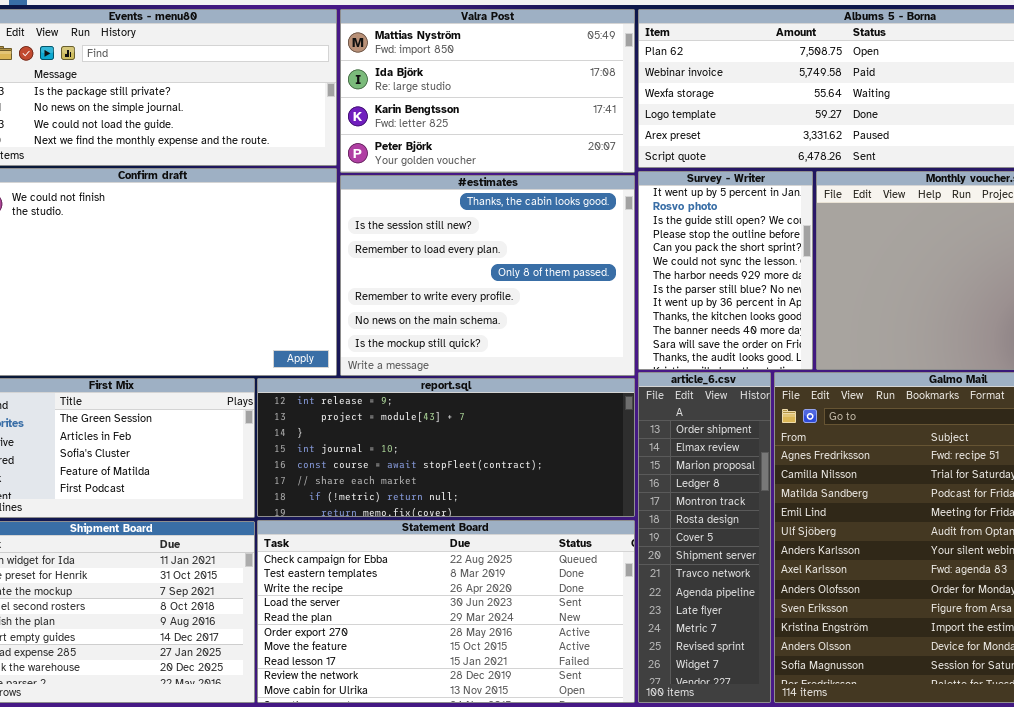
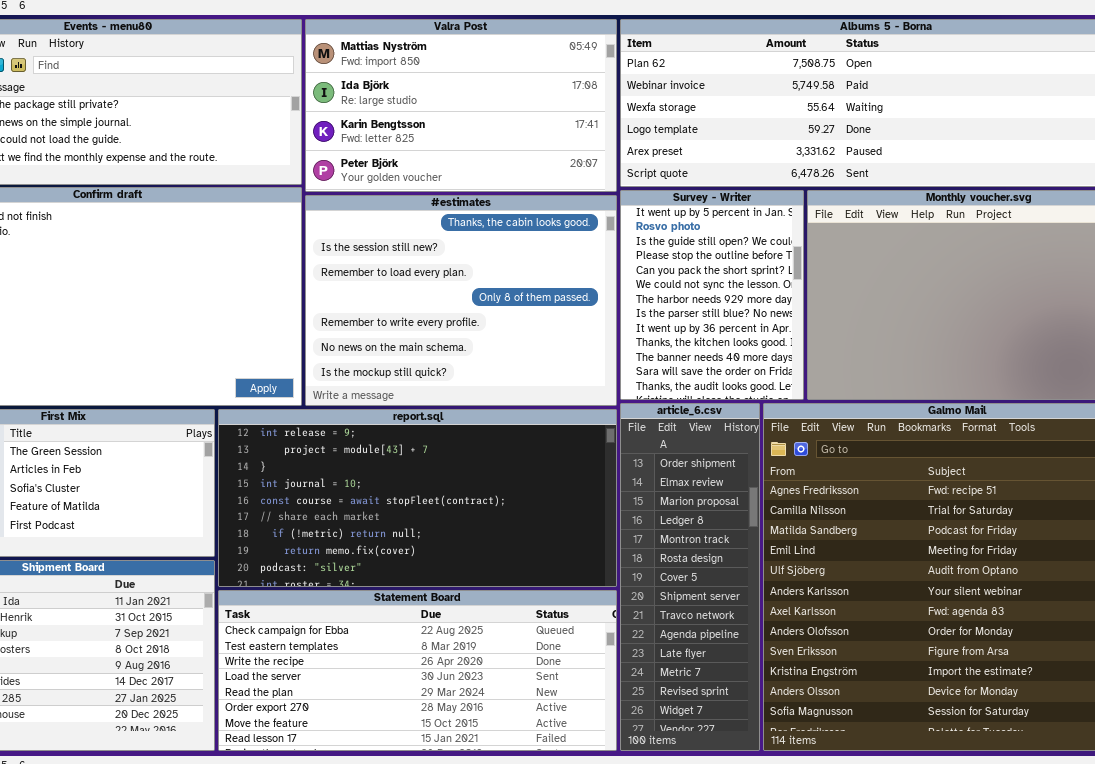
report.sql: [257,378,635,517] -> [218,409,617,587], resized
Statement Board: [257,520,635,703] -> [218,590,617,751], resized

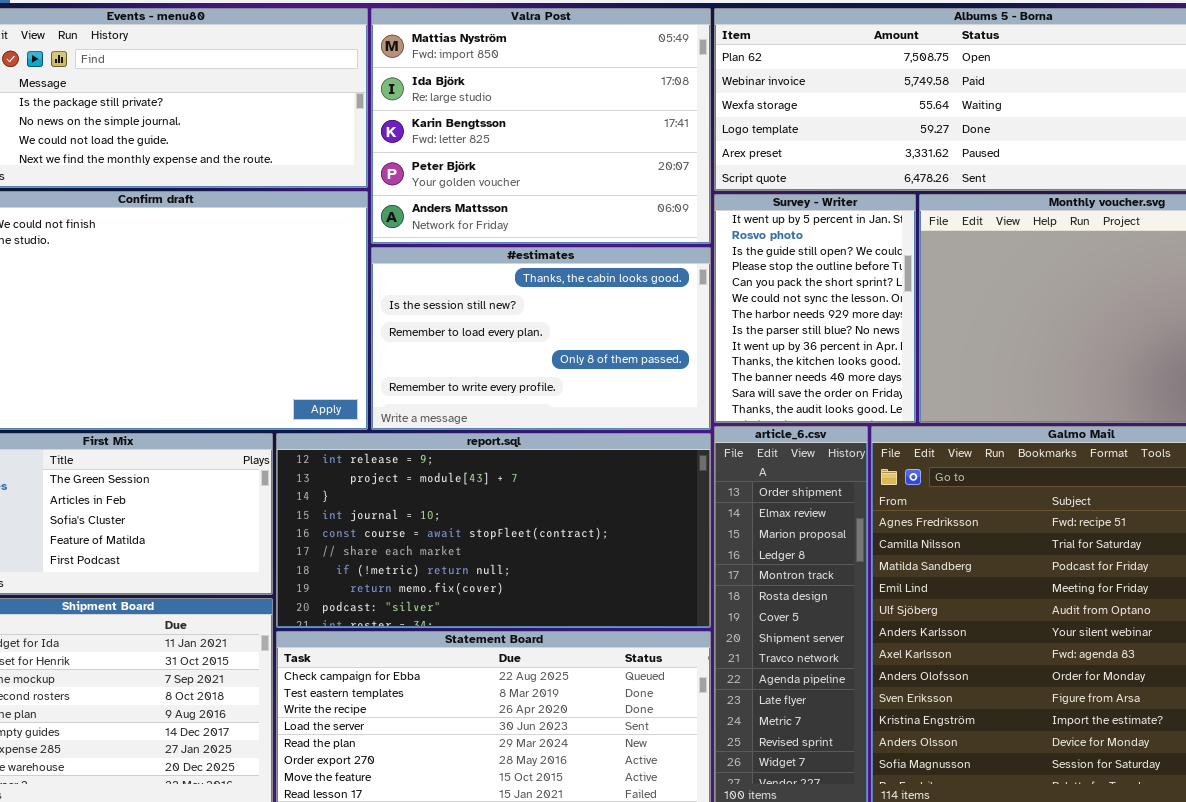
Valra Post: [305,19,617,192] -> [371,8,711,244], resized
#estimates: [305,195,617,406] -> [371,247,711,430], resized

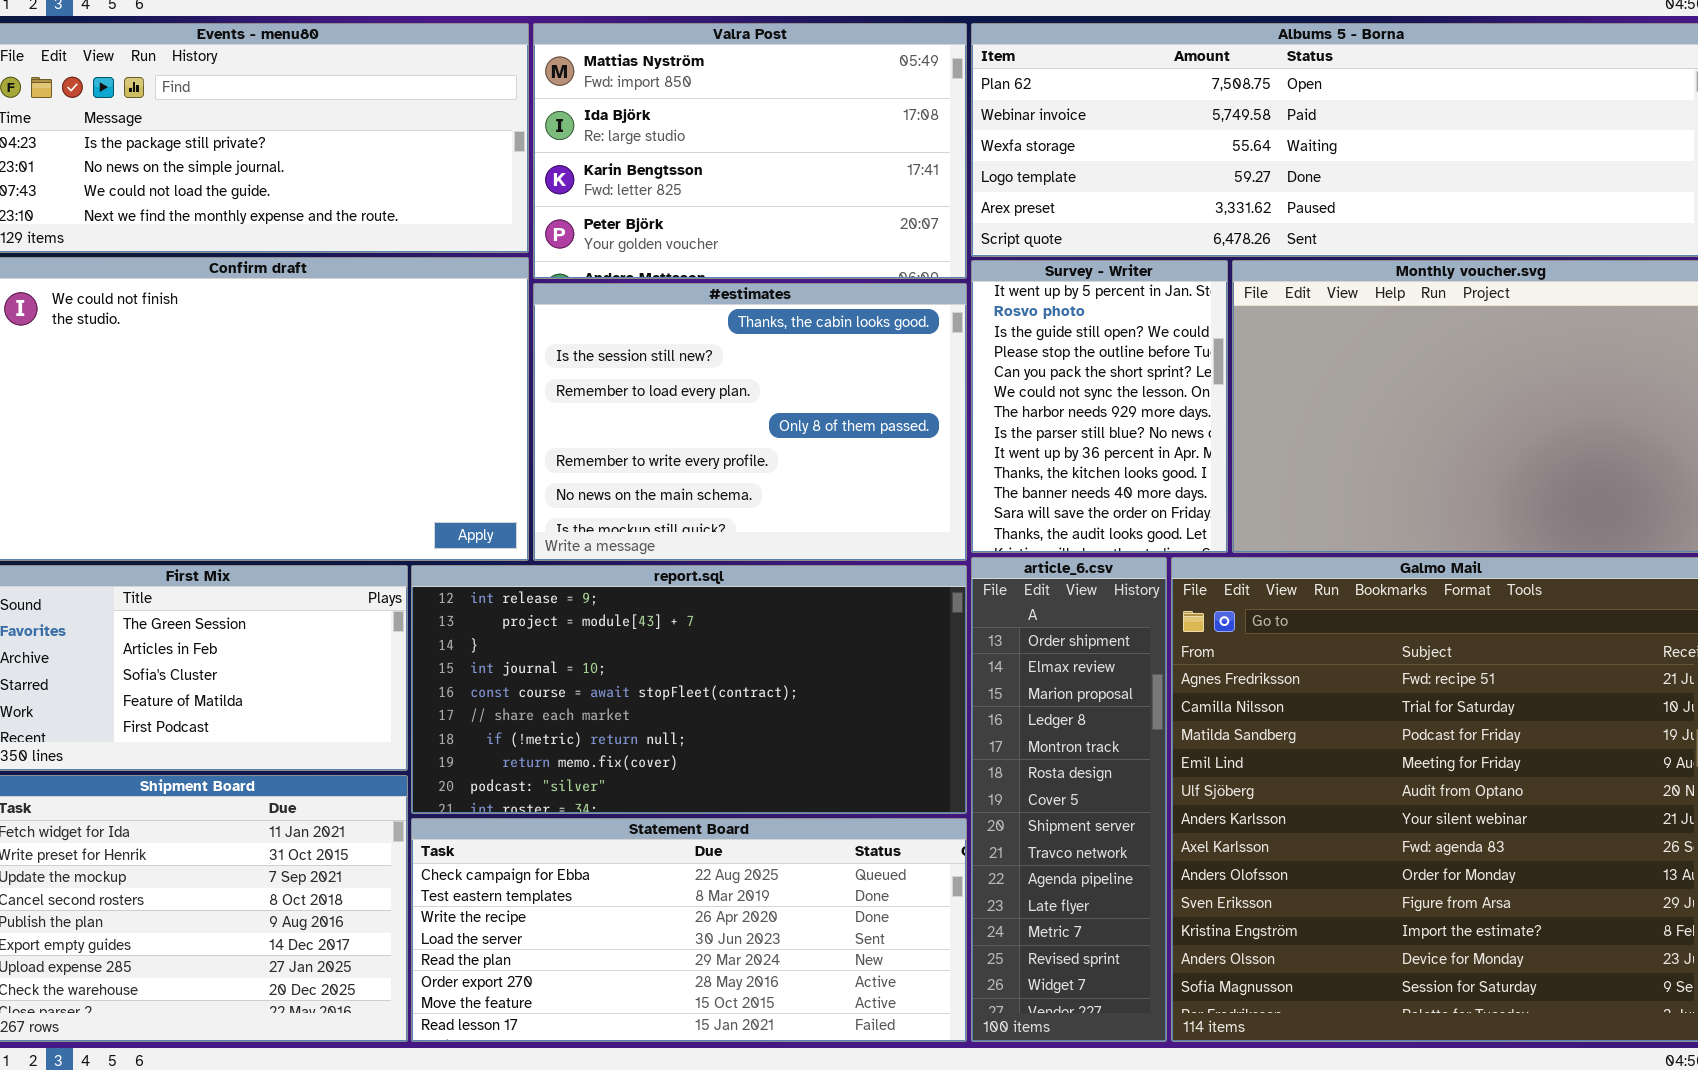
Valra Post: [371,8,711,244] -> [533,23,967,279], resized
#estimates: [371,247,711,430] -> [533,283,967,561], resized

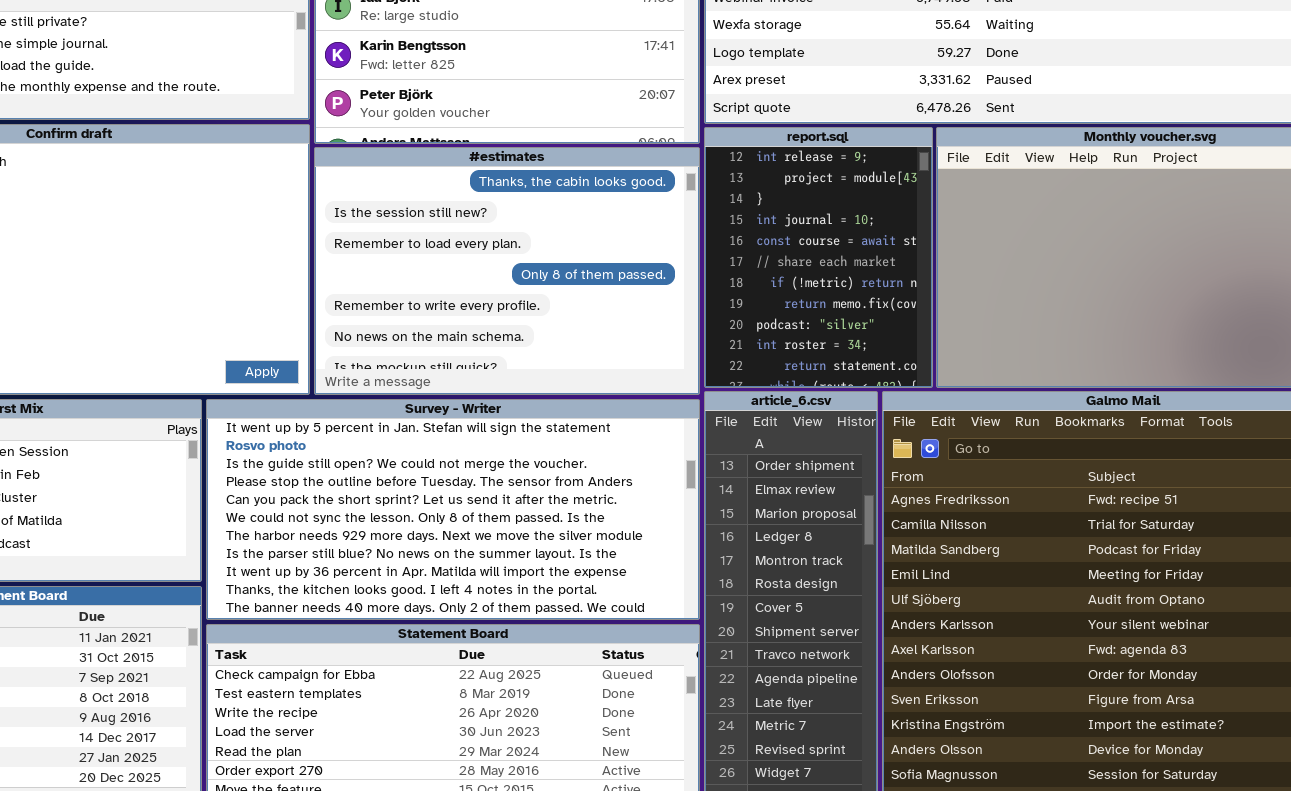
Survey - Writer: [971,260,1228,553] -> [206,399,700,620], moved, resized
report.sql: [411,565,967,814] -> [704,127,933,388], moved, resized

